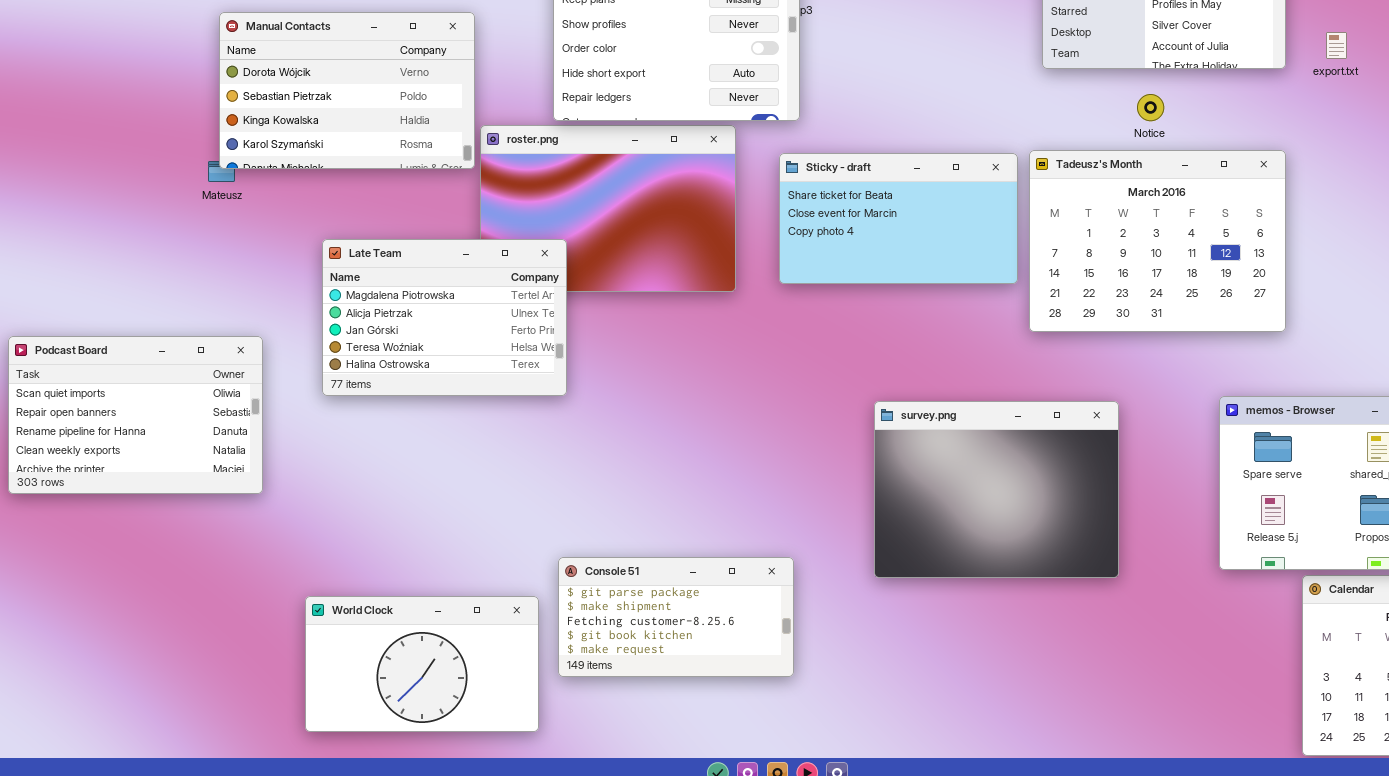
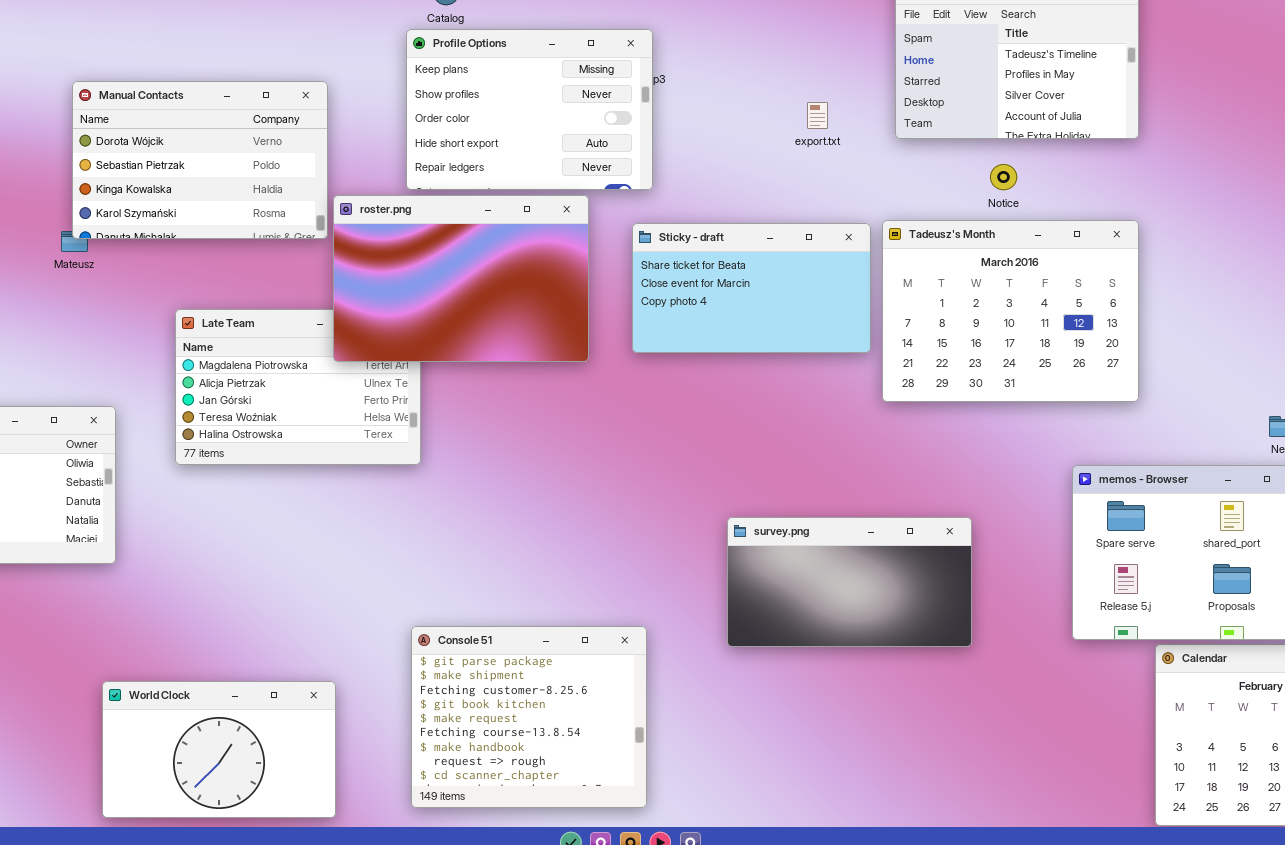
export.txt: [1326,32,1347,59] -> [807,102,828,129], moved
roster.png: [480,125,736,292] -> [333,195,589,362], raised
survey.png: [874,401,1119,578] -> [727,517,972,647], resized
Console 51: [558,557,794,677] -> [411,626,647,808], resized
World Clock: [305,596,539,732] -> [102,681,336,818], moved

